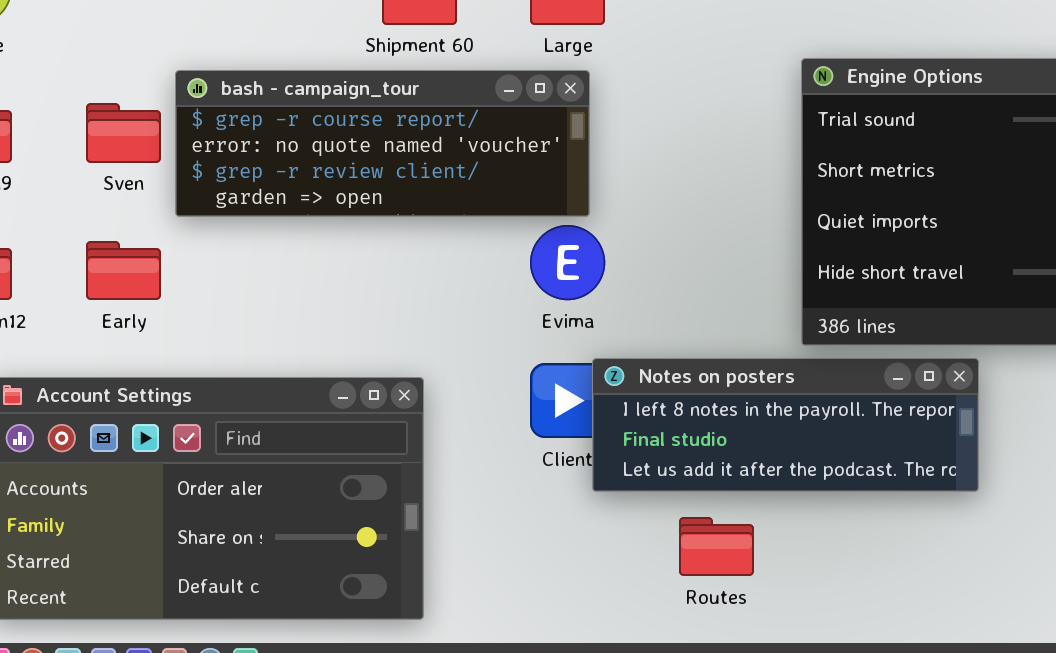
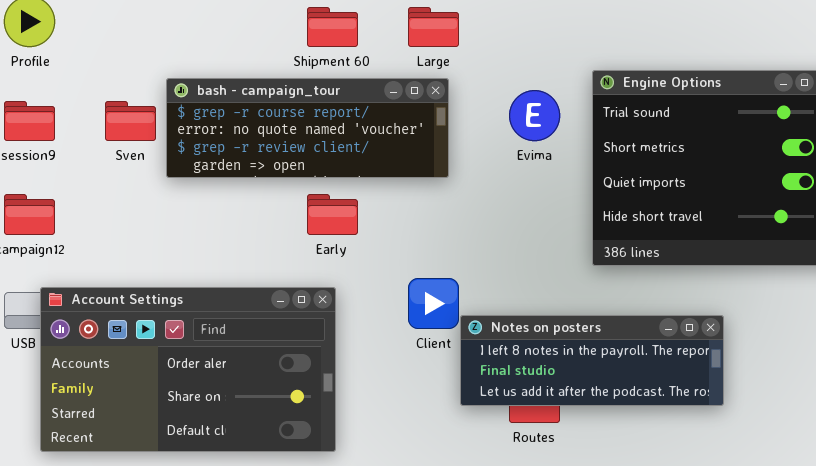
Evima: [530,225,605,300] -> [509,90,560,141], moved
Early: [86,241,161,300] -> [307,194,358,235], moved
Notes on posters: [592,358,979,492] -> [460,315,724,406], moved

